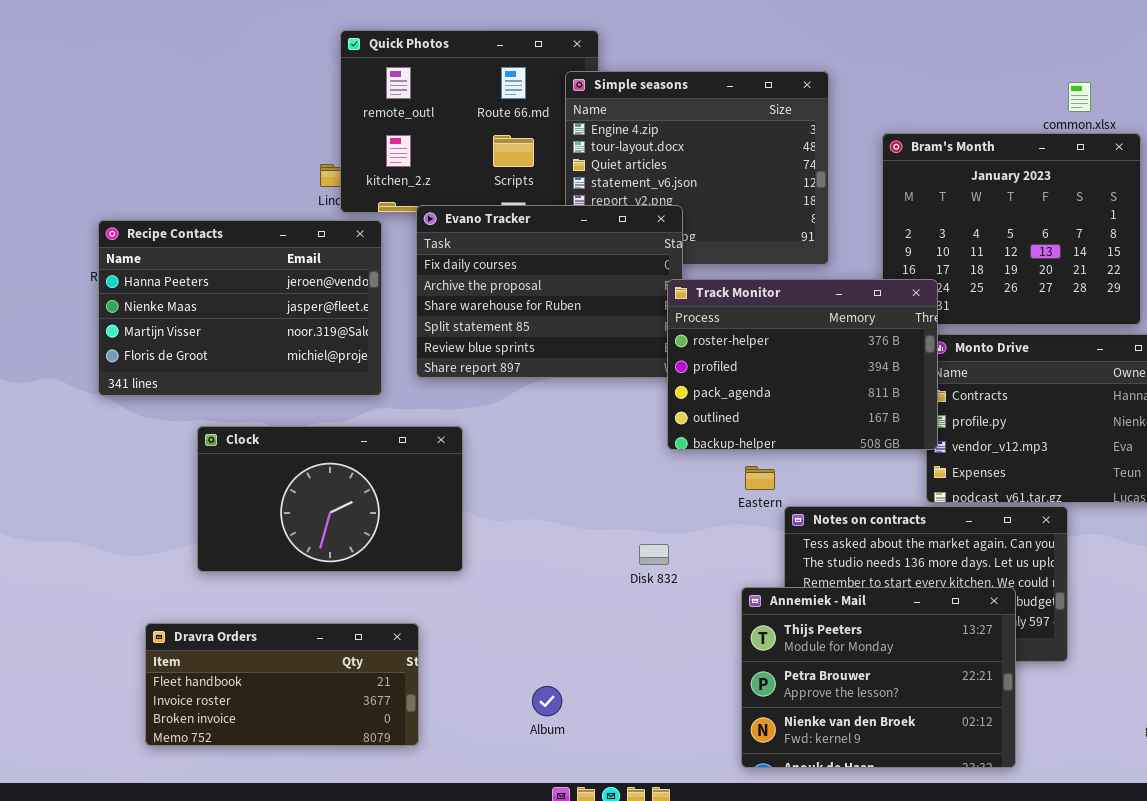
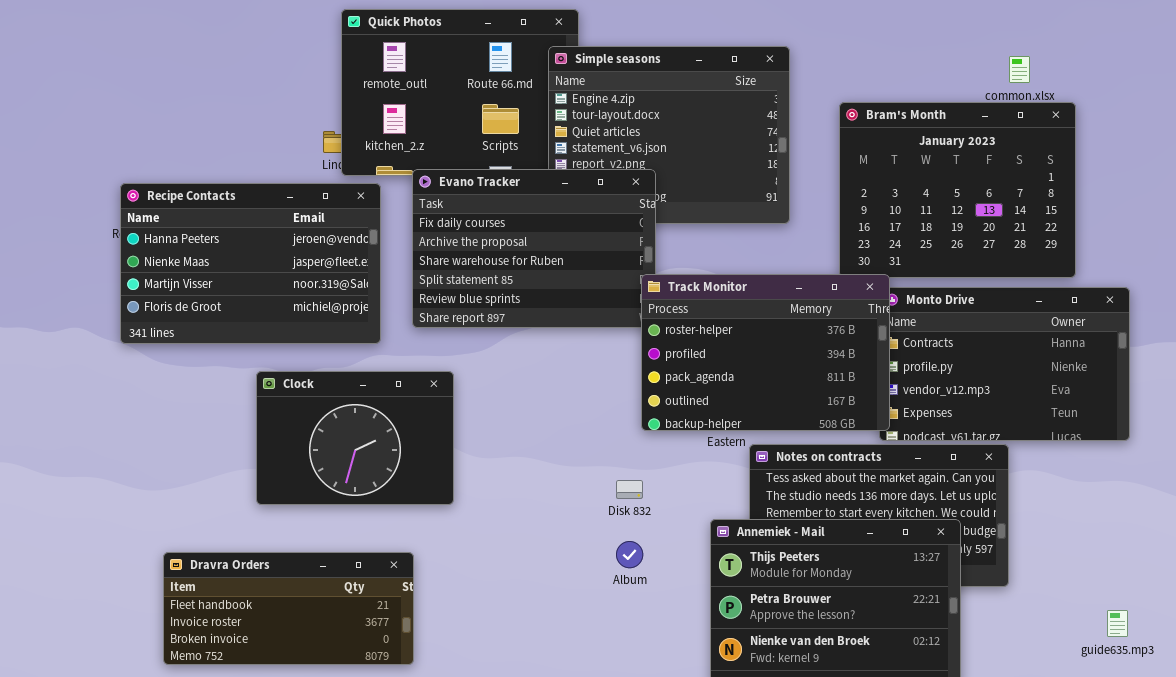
Track Monitor: [667,279,938,450] -> [641,274,890,431], moved
Clock: [197,426,463,572] -> [256,371,454,505], resized
Album: [532,686,562,716] -> [616,541,643,568], moved

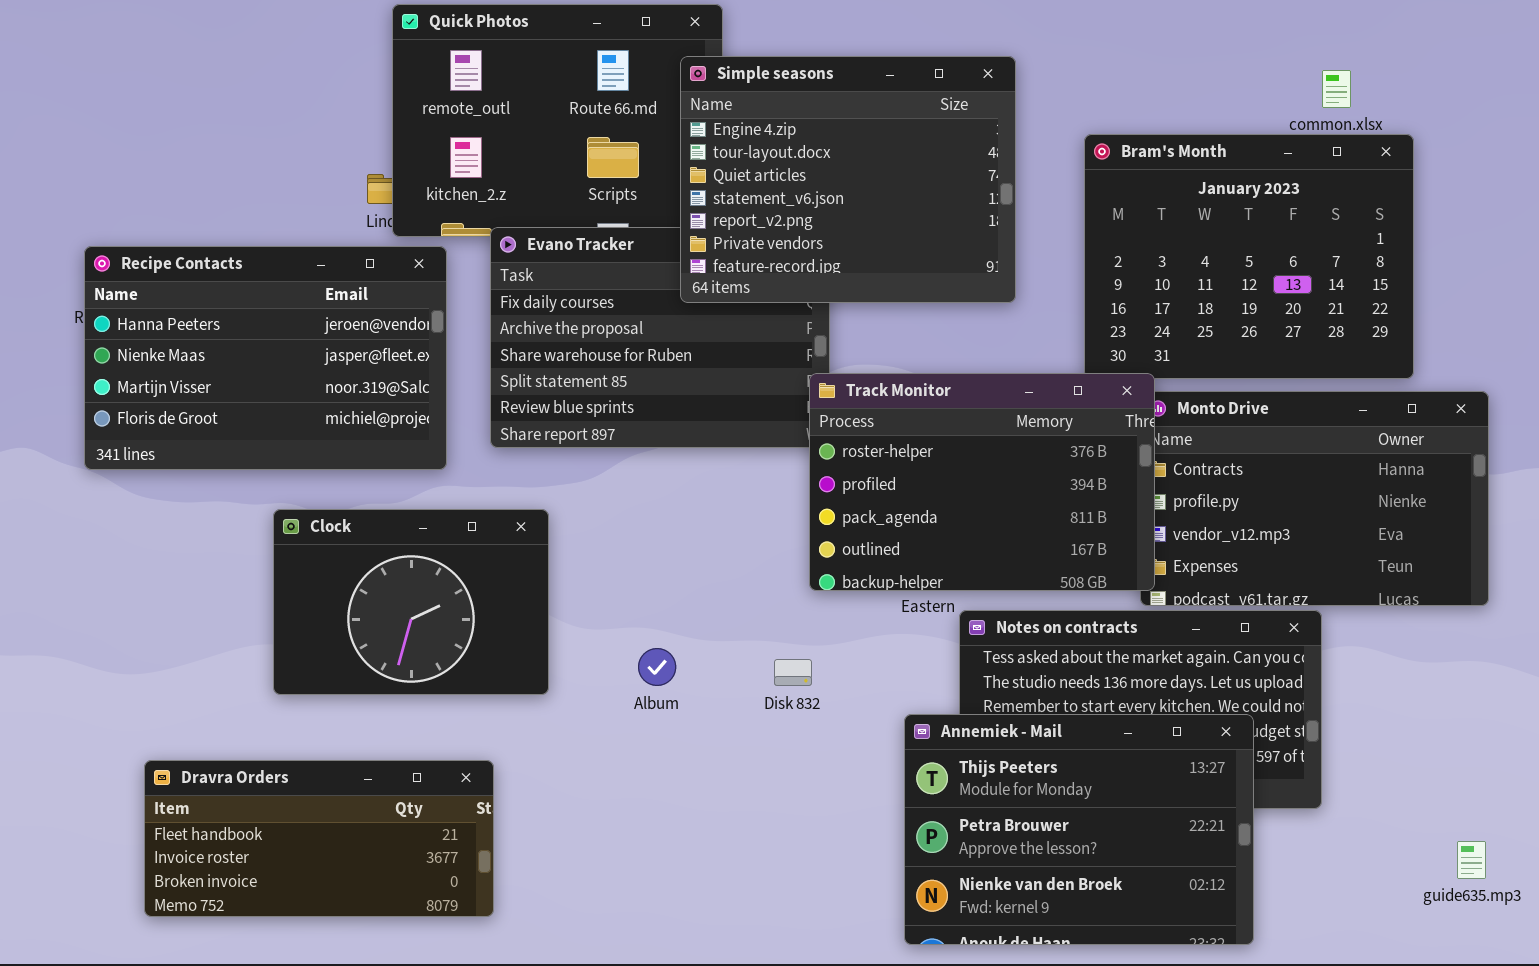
Simple seasons: [548,46,790,224] -> [680,56,1016,303], raised
Album: [616,541,643,568] -> [638,648,676,686], moved

